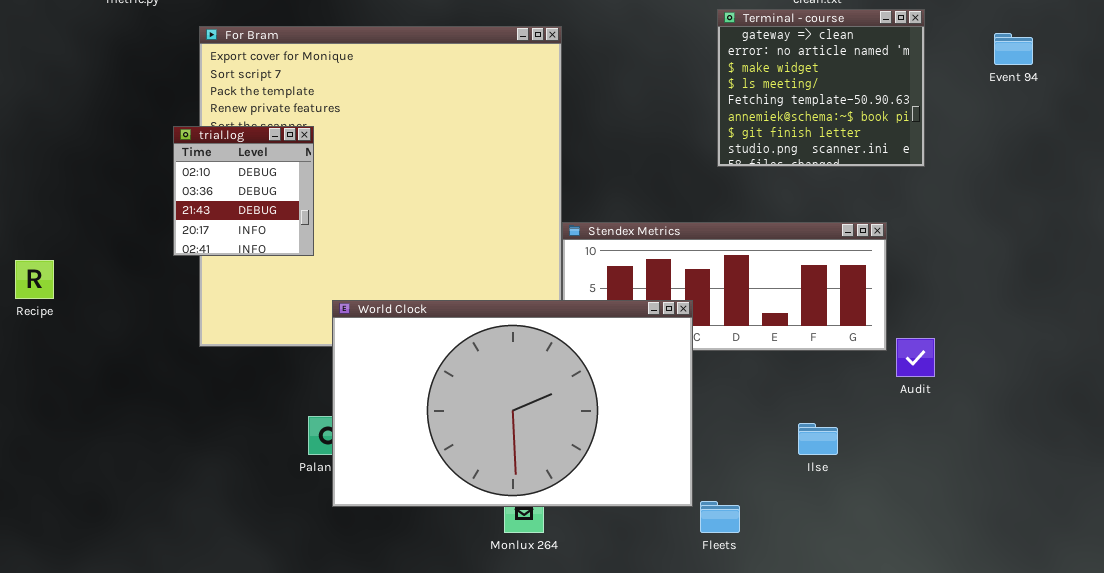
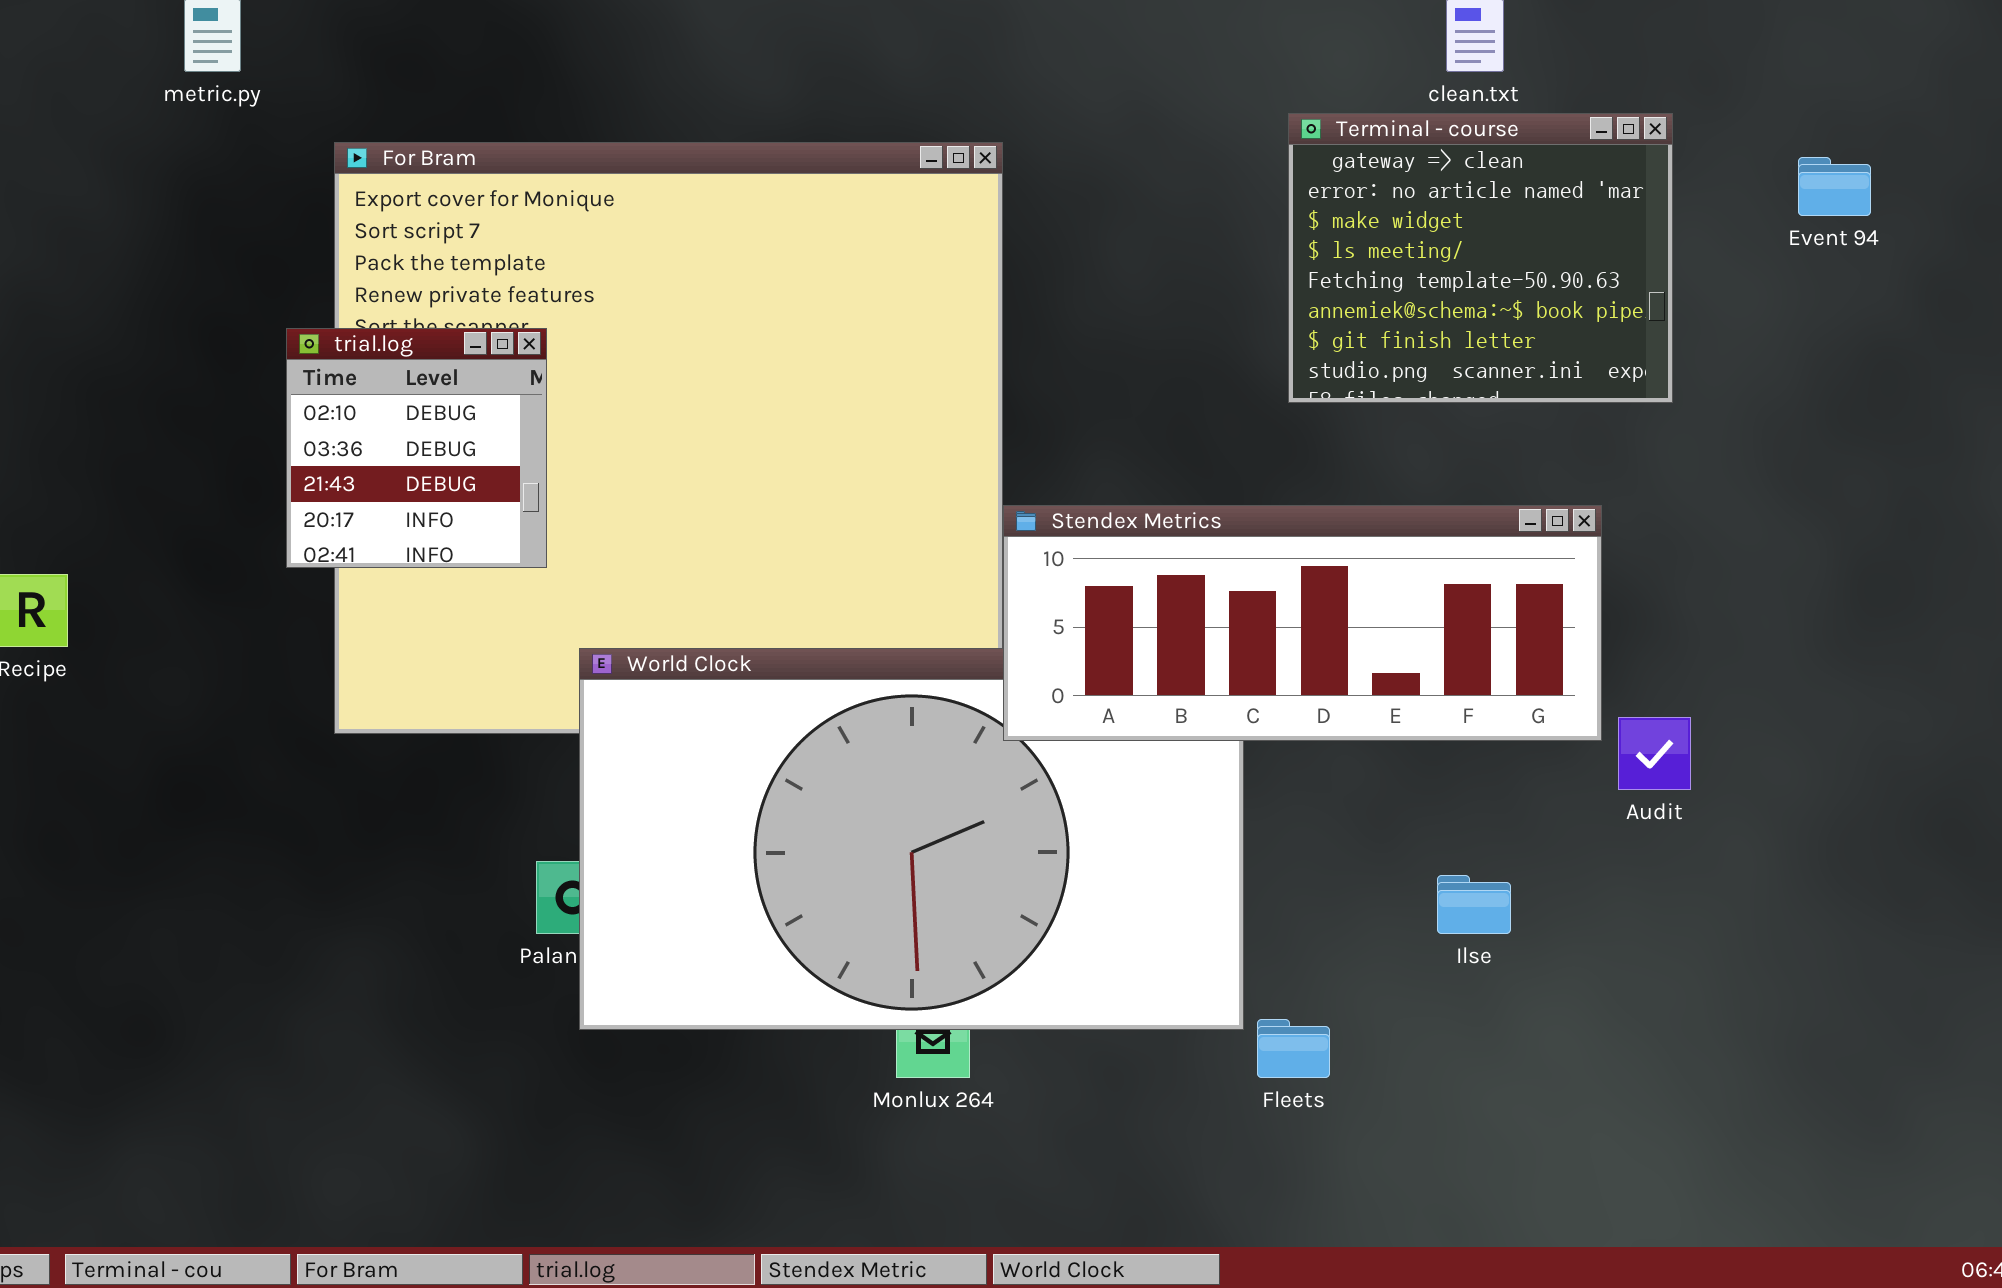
Stendex Metrics: [562,222,887,351] -> [1003,505,1602,741], raised

